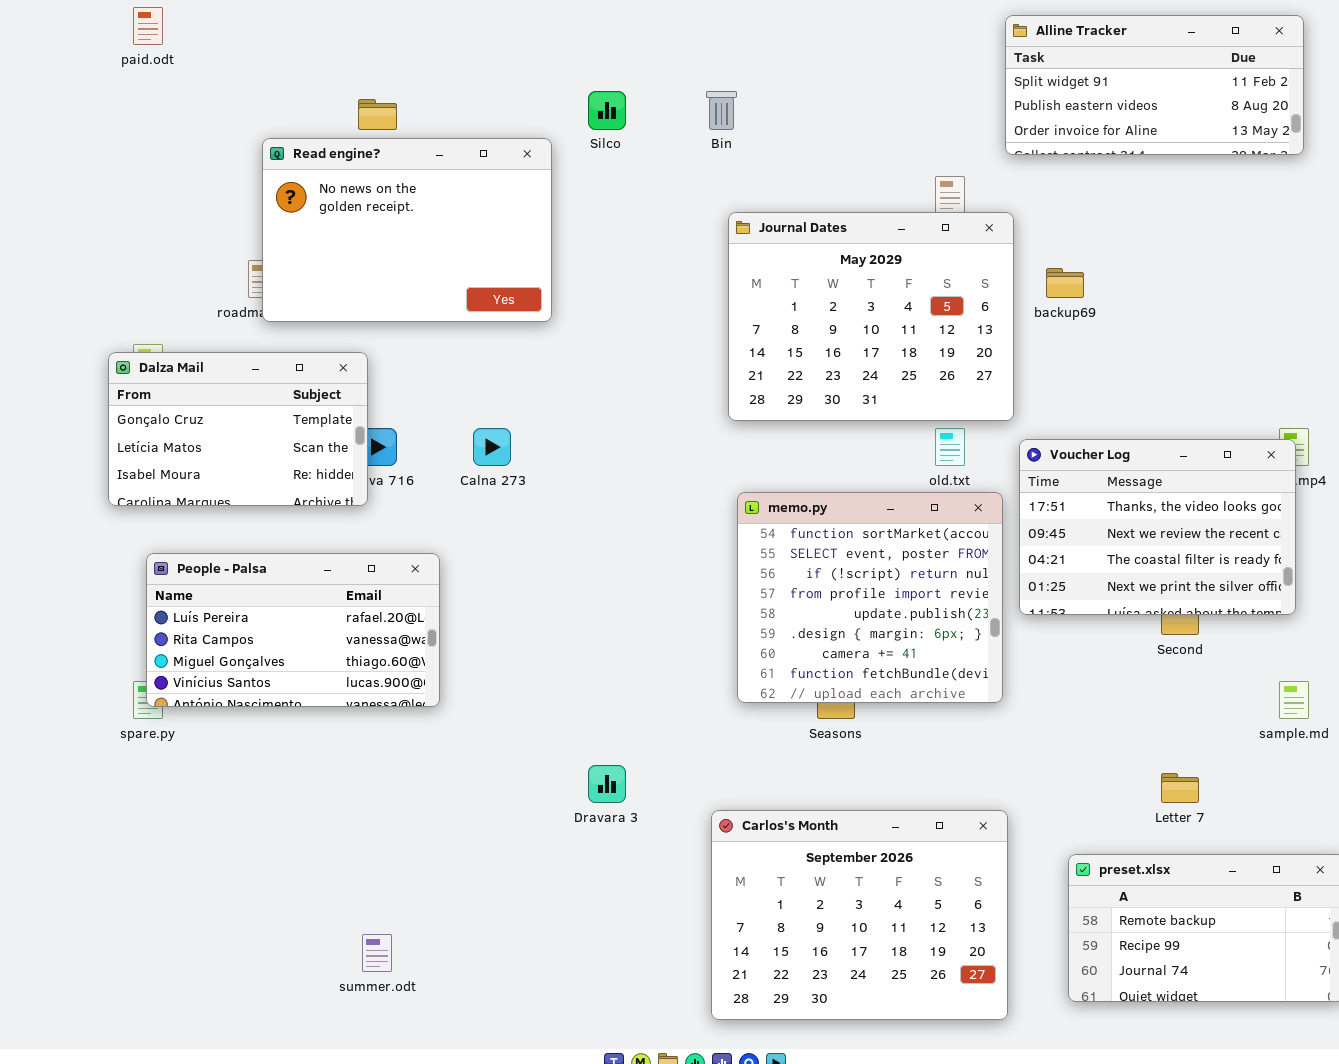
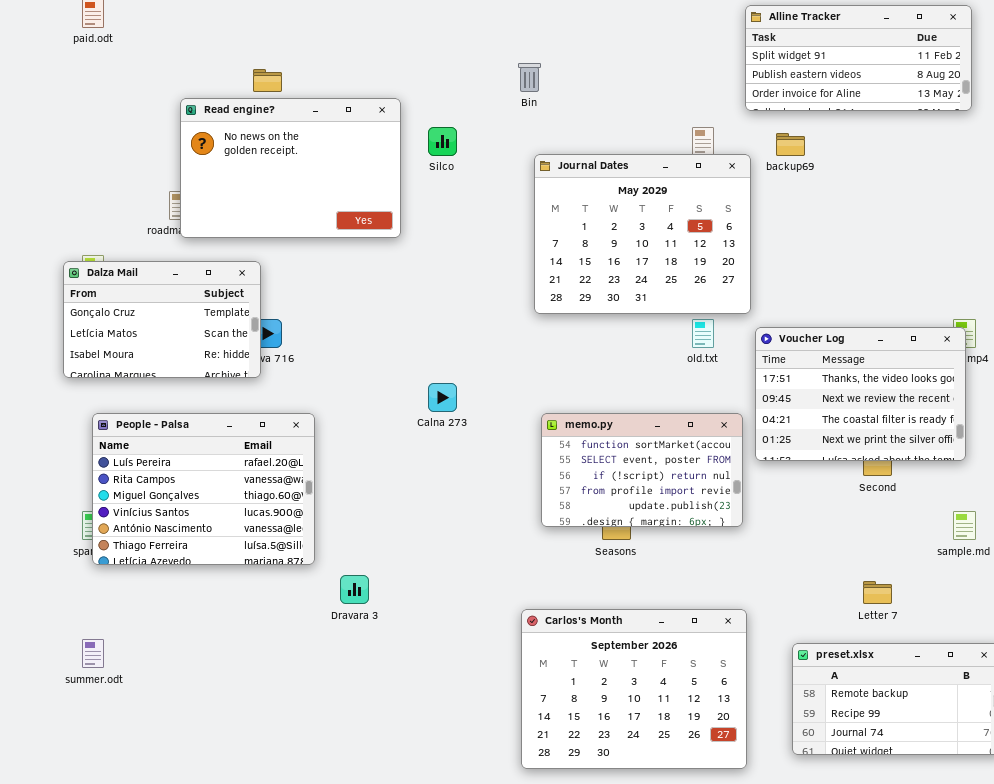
Silco: [588,91,626,130] -> [428,127,457,156], moved
backup69: [1046,268,1084,298] -> [776,133,805,156], moved
Calna 273: [473,428,511,466] -> [428,383,457,412], moved
memo.py: [737,492,1003,703] -> [541,413,743,527], resized
People - Palsa: [146,553,440,707] -> [92,413,315,565], resized
Dravara 3: [588,765,626,803] -> [340,575,369,604], moved
summer.odt: [362,934,392,972] -> [82,639,104,668], moved

